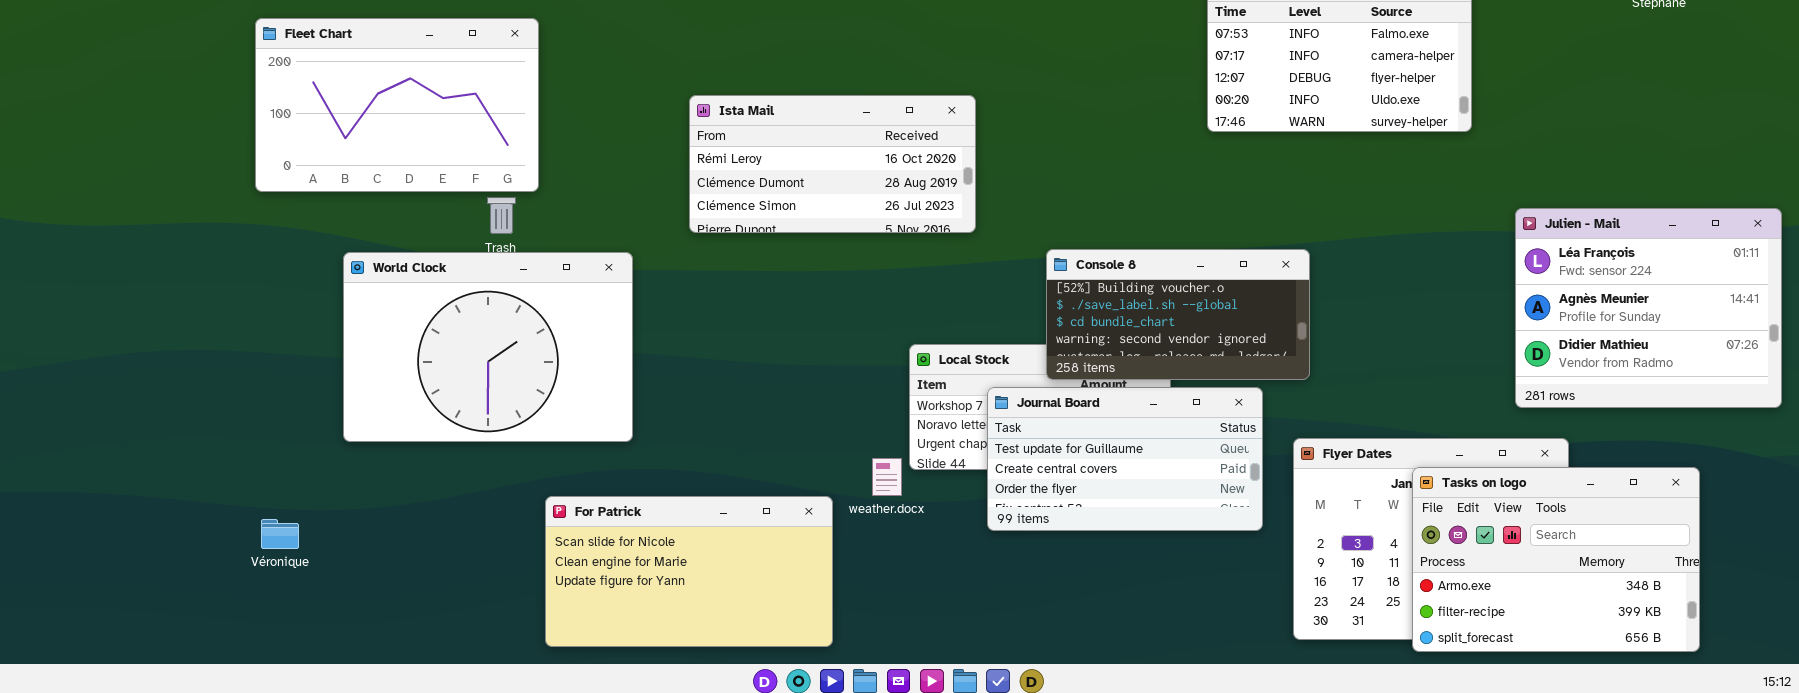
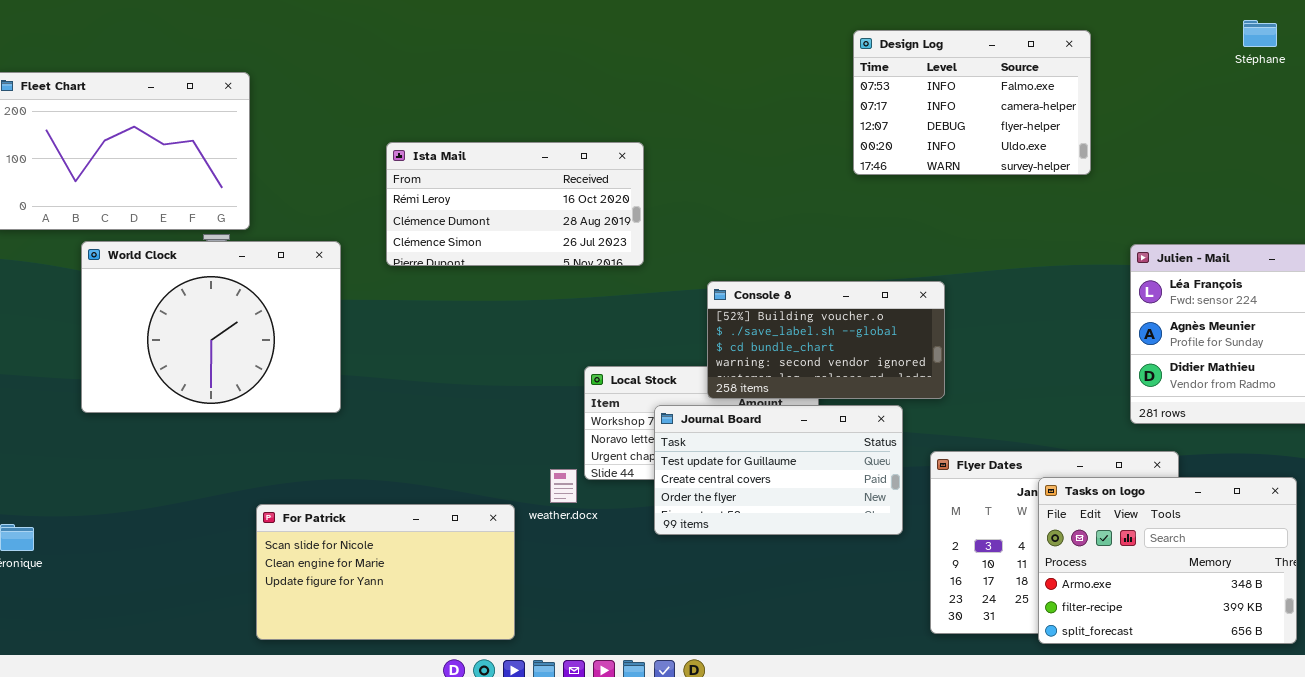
World Clock: [343,252,633,442] -> [81,241,341,413], moved

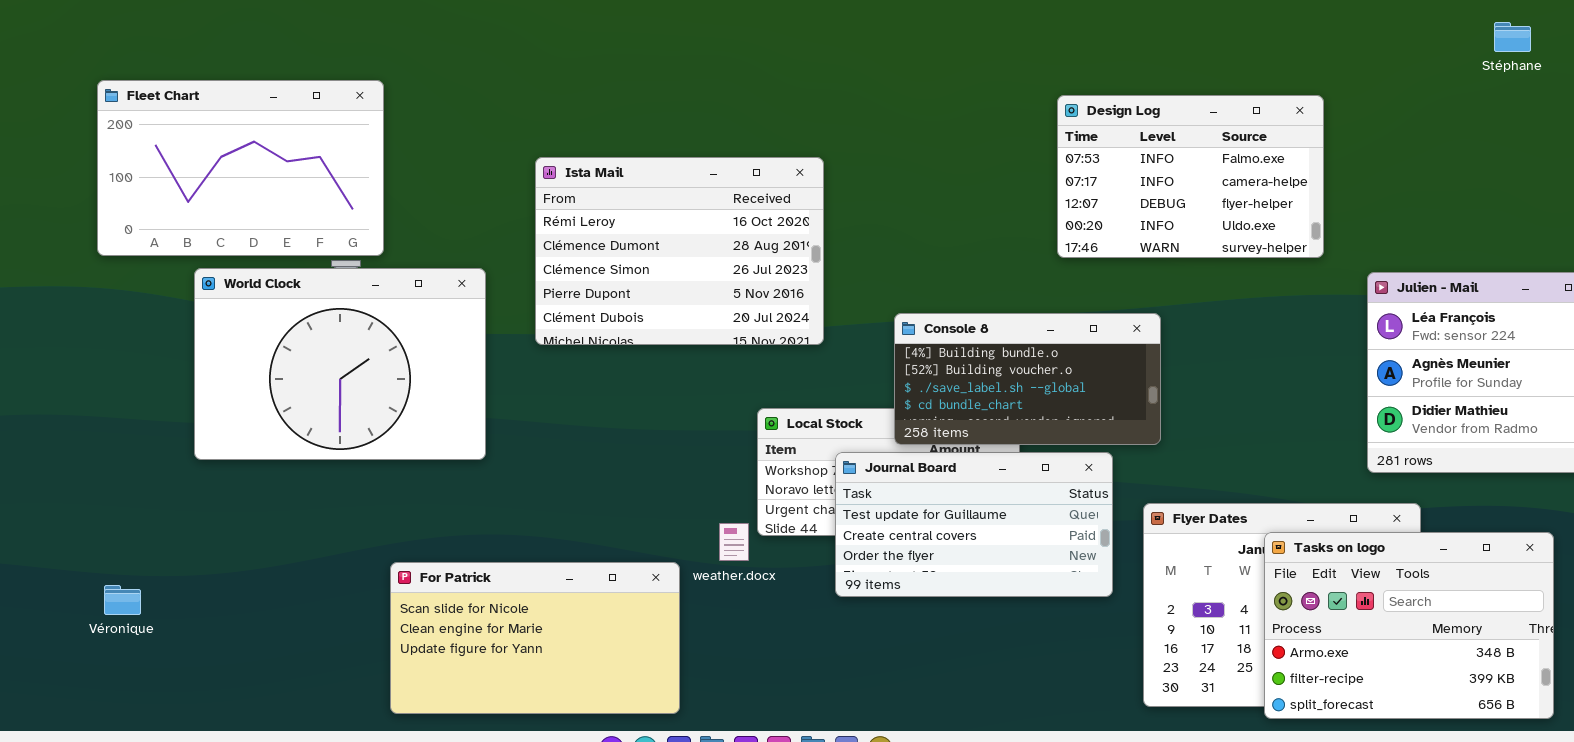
Design Log: [853,30,1091,175] -> [1057,95,1324,258], moved
Ista Mail: [386,142,644,266] -> [535,157,824,345], resized
Console 8: [707,281,945,399] -> [894,313,1161,445], scrolled up 1 row

